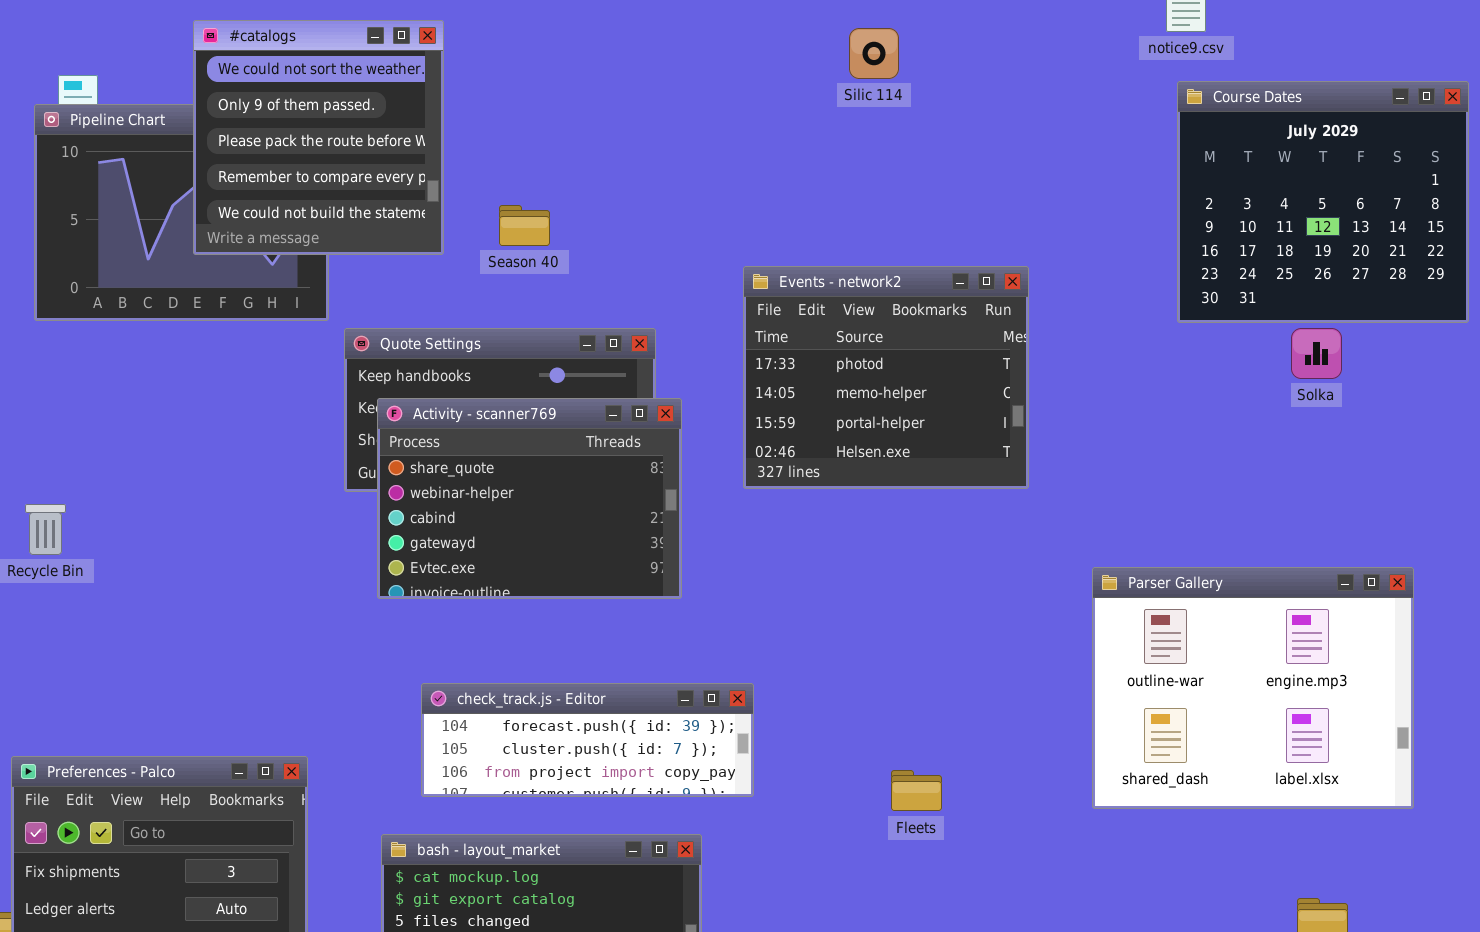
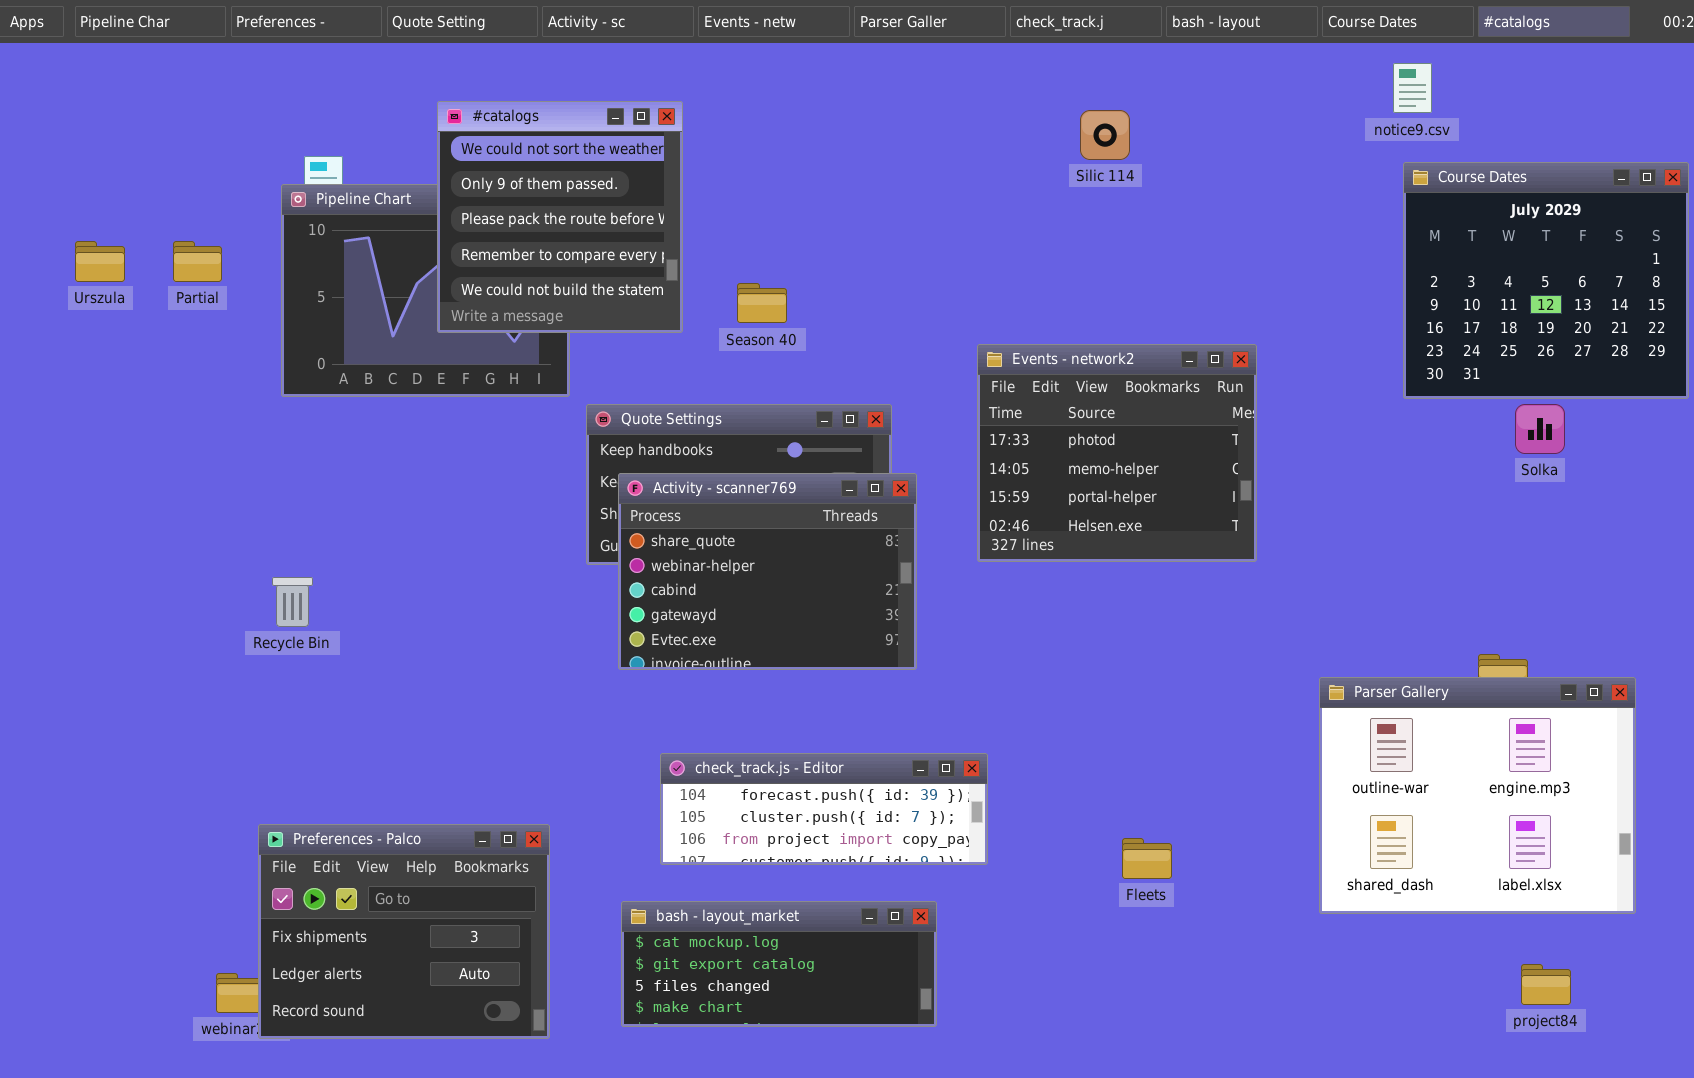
Parser Gallery: [1092,567,1414,809] -> [1319,677,1636,914], moved

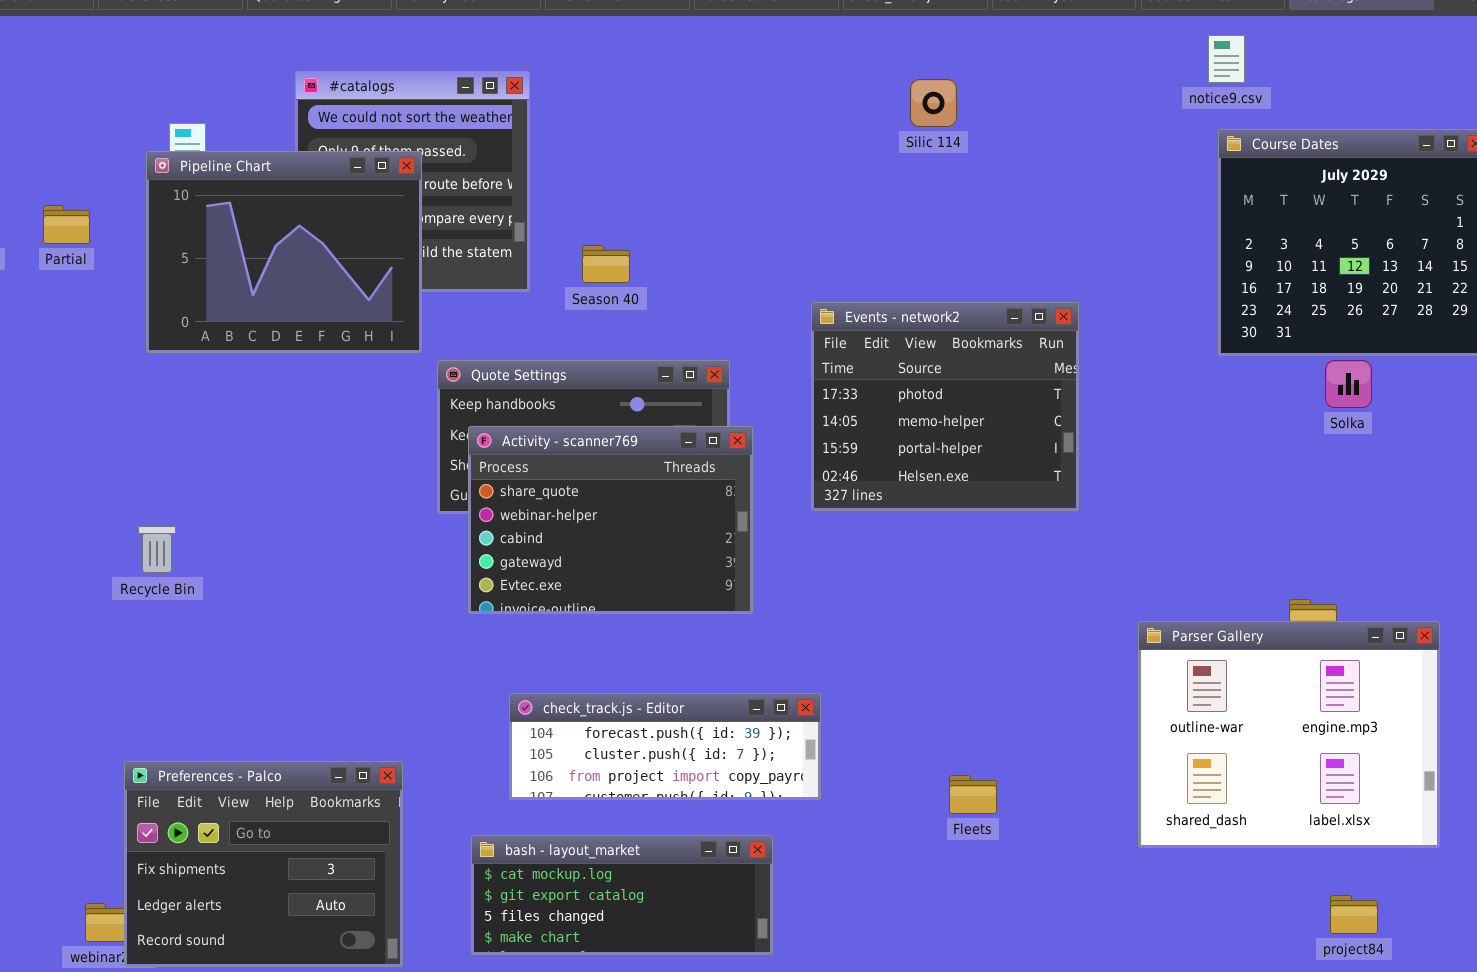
Pipeline Chart: [281,184,570,397] -> [146,151,422,353], raised

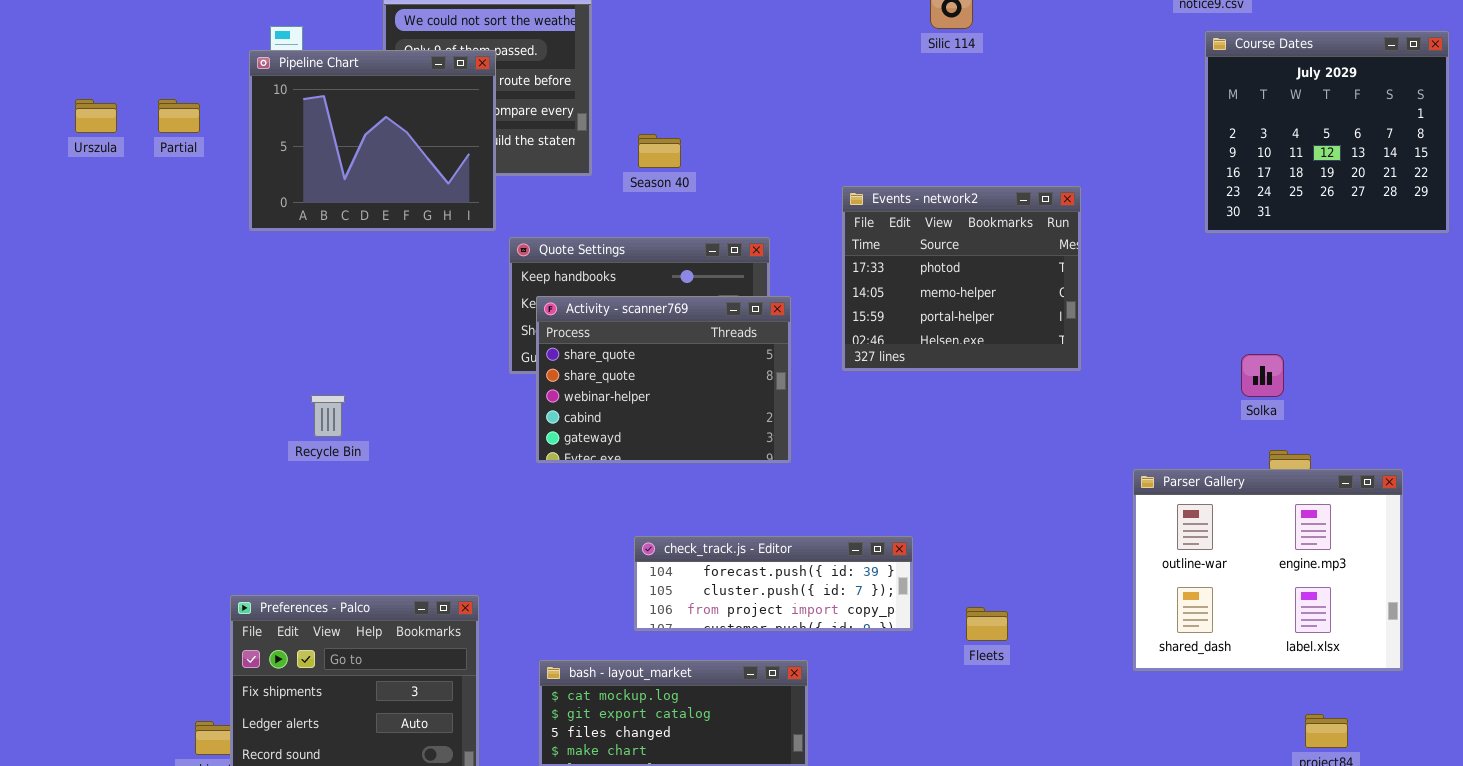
Solka: [1325,360,1372,408] -> [1241,354,1284,397], moved
Activity - scanner769: [468,426,753,614] -> [536,296,791,463], scrolled up 1 row
Recycle Bin: [138,526,176,573] -> [311,395,345,437], moved
check_track.js - Editor: [509,693,821,800] -> [634,536,913,631], moved

